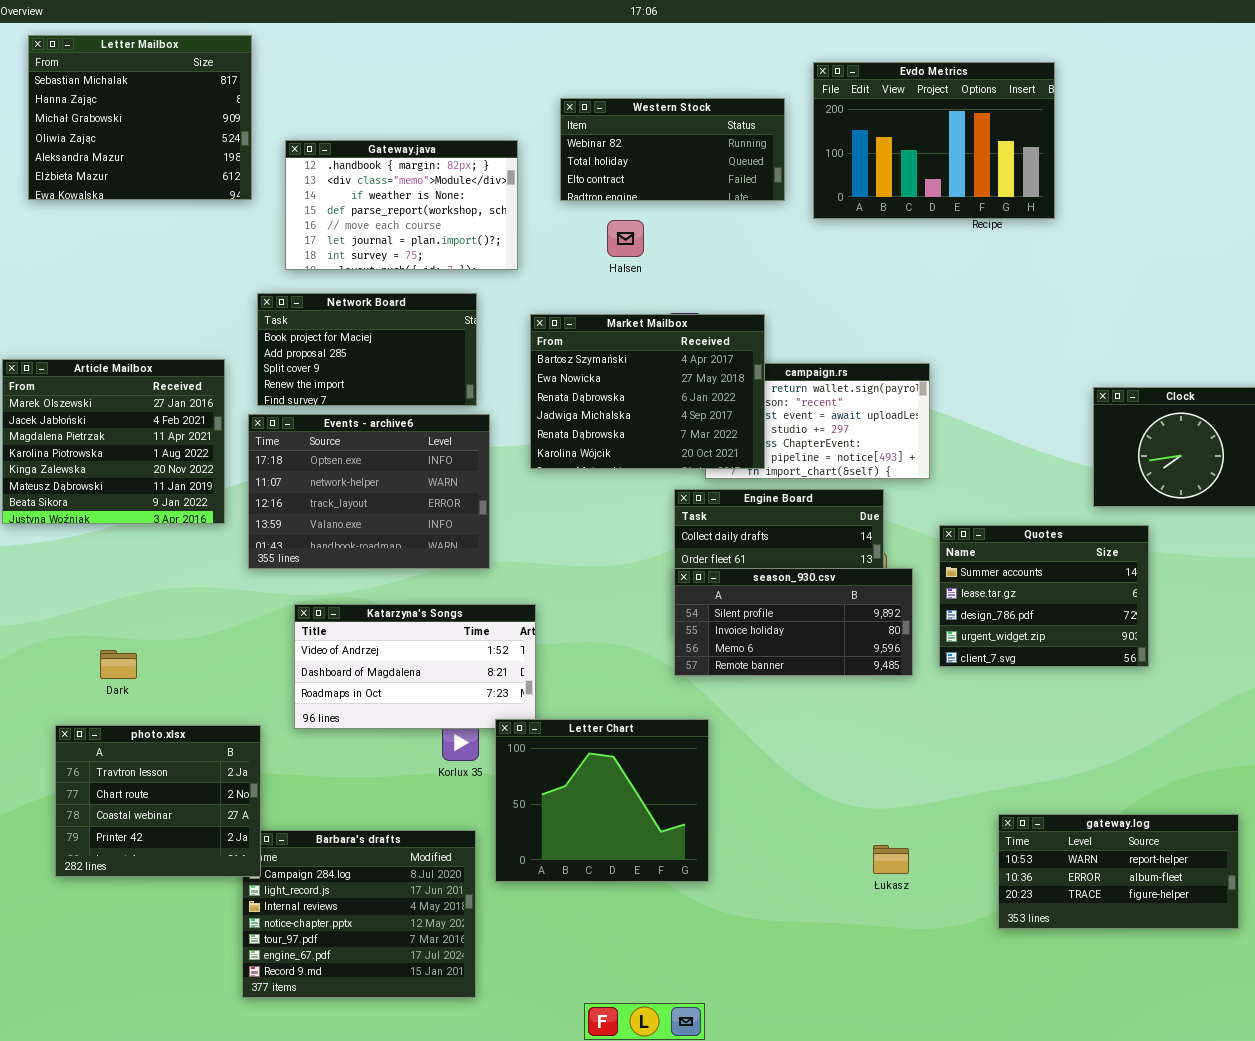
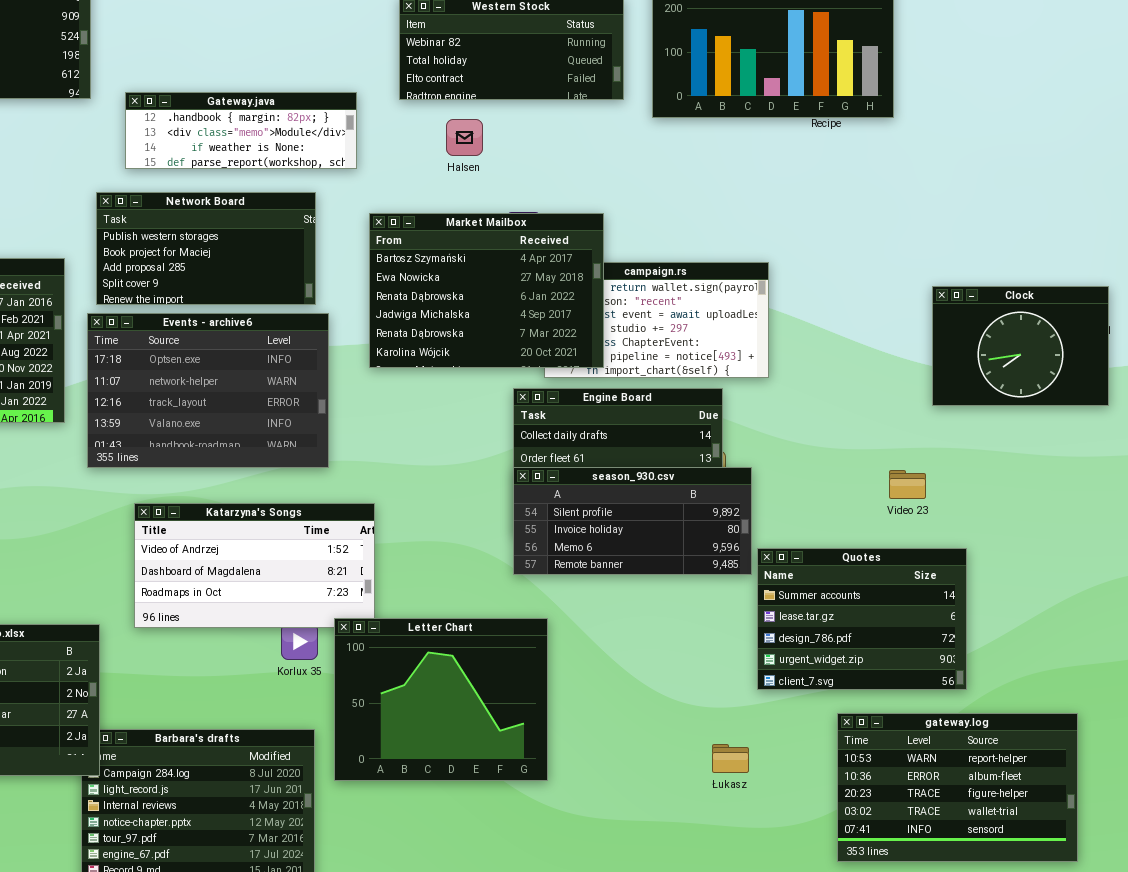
Gateway.java: [285,140,518,270] -> [125,92,357,169], resized
Network Board: [257,293,477,406] -> [96,192,316,305], scrolled up 1 row
Quotes: [939,525,1149,667] -> [757,548,967,690], moved
gateway.log: [998,814,1239,929] -> [837,713,1078,862], resized

